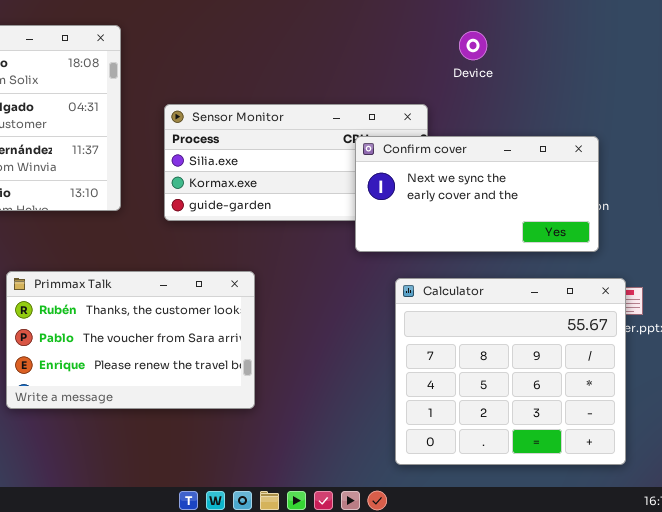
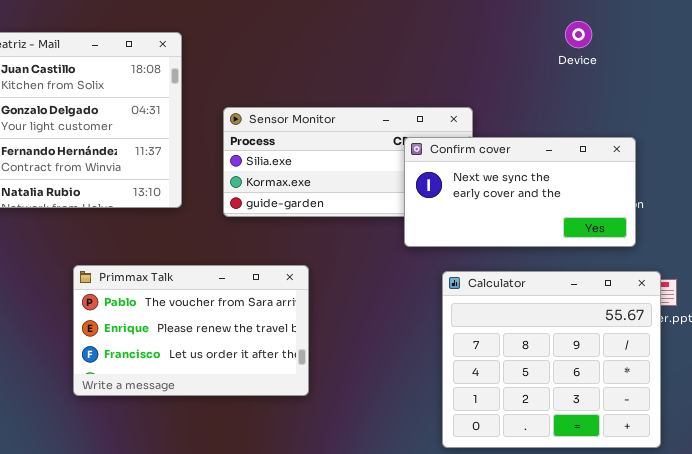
Device: [459,31,487,60] -> [565,21,592,48], moved
Primmax Talk: [6,271,255,409] -> [73,265,309,396], scrolled down 1 row

